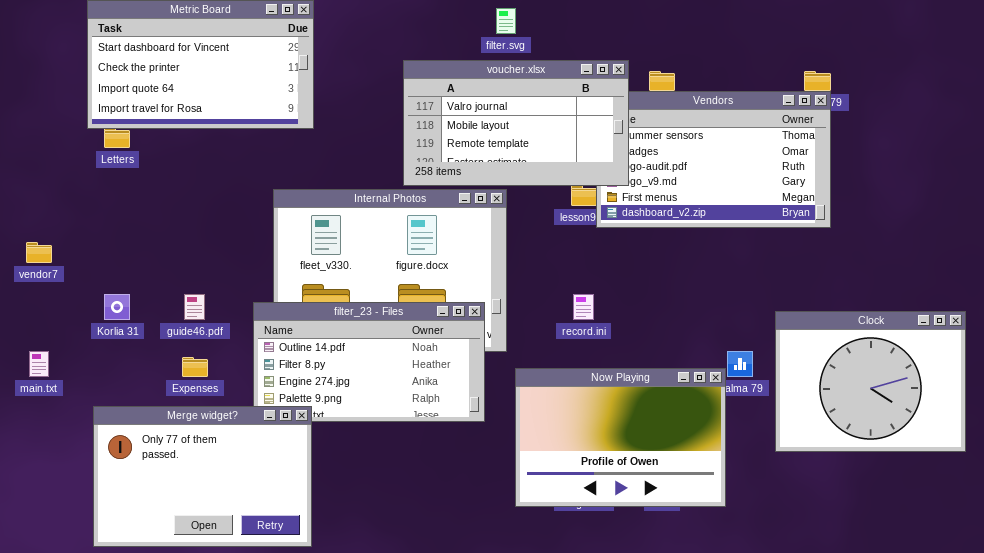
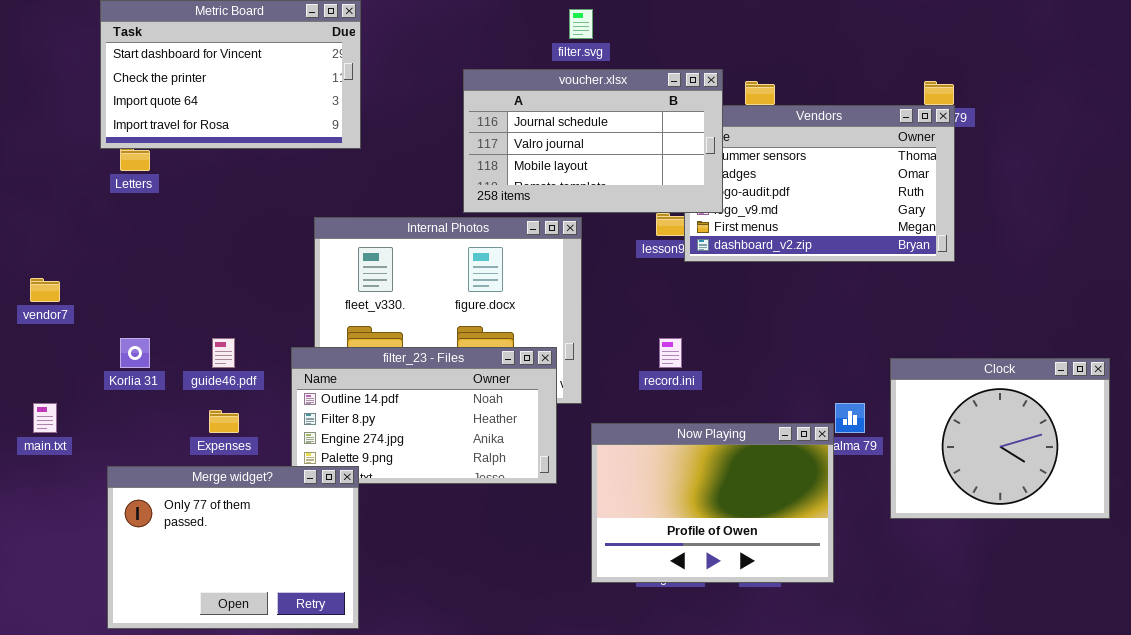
voucher.xlsx: [403,60,629,186] -> [463,69,723,213], scrolled up 1 row

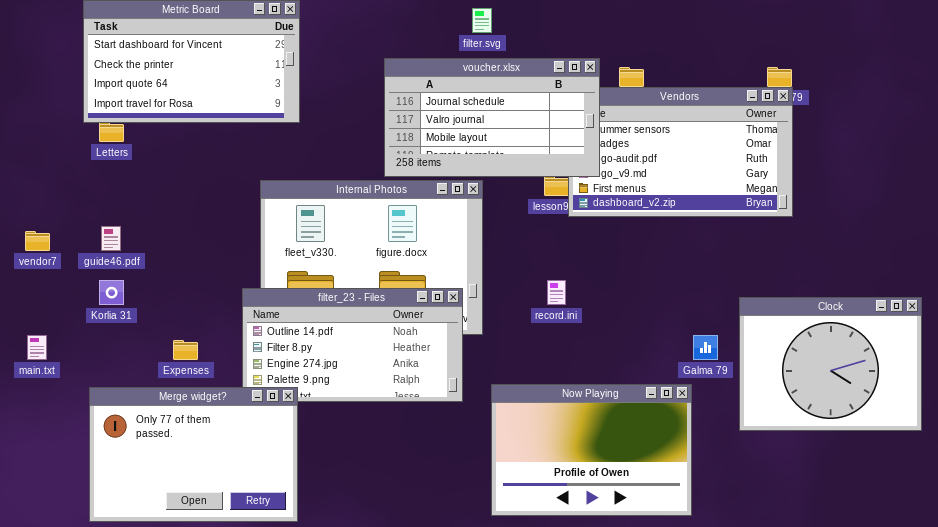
guide46.pdf: [212,338,235,368] -> [101,226,121,251], moved
Now Playing: [591,423,834,583] -> [491,384,692,516], moved

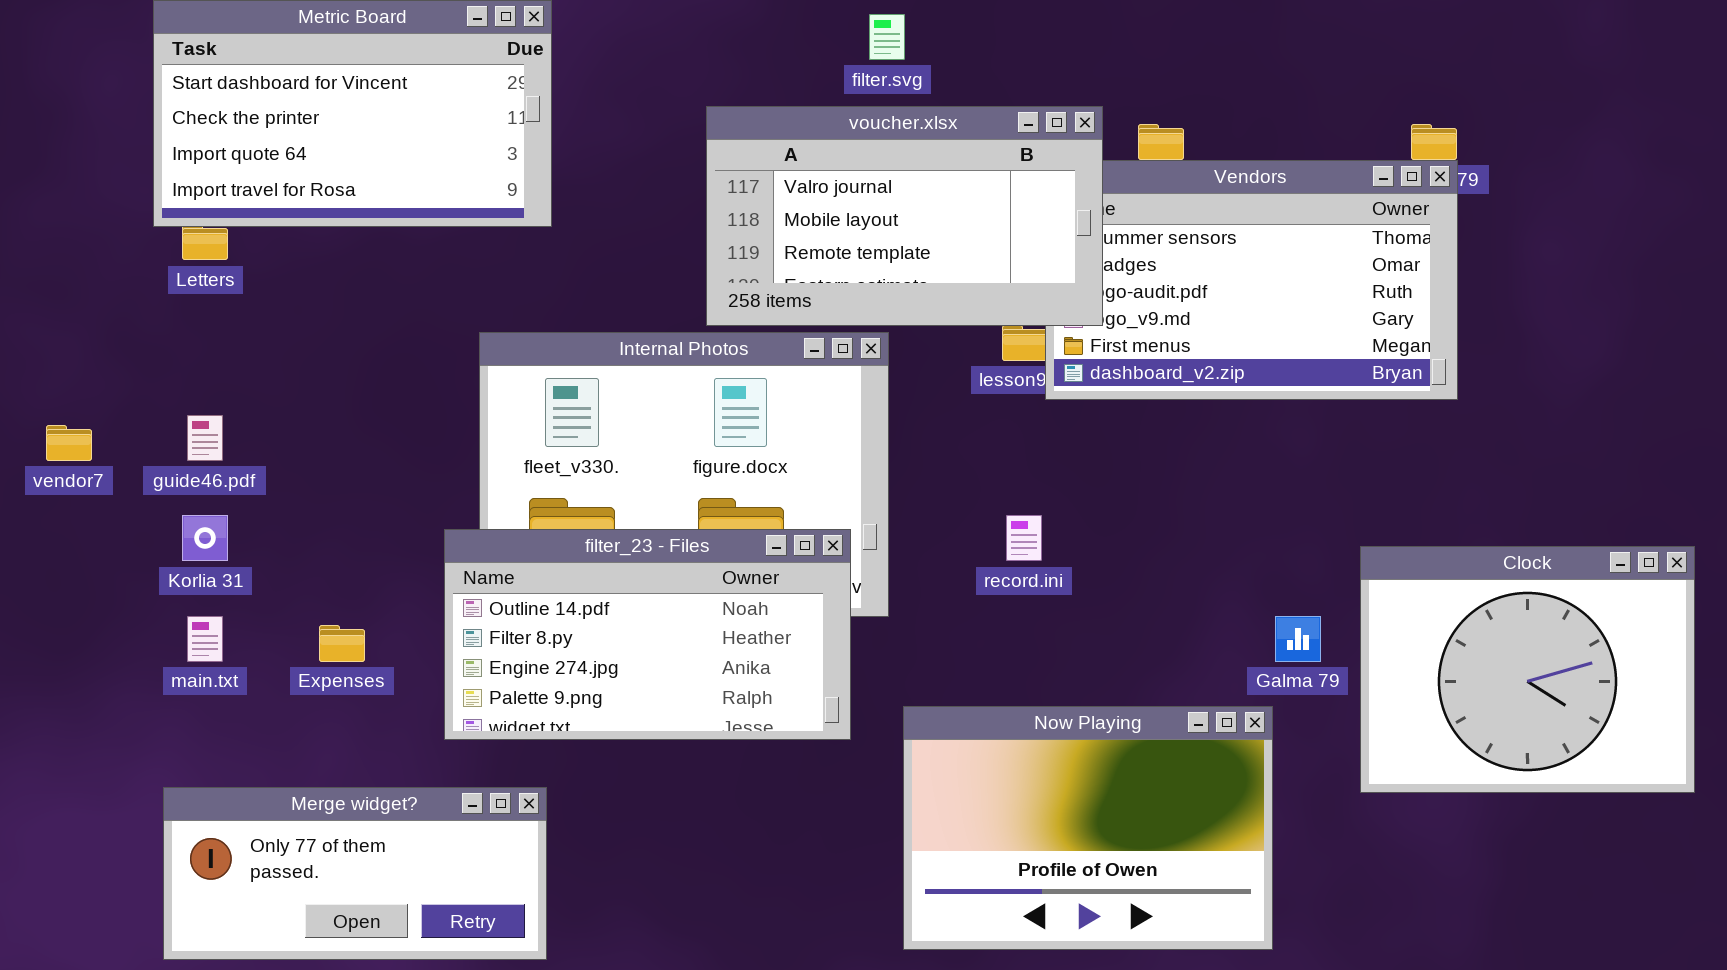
voucher.xlsx: [384,58,600,177] -> [706,106,1103,326], scrolled down 1 row
main.txt: [27,335,47,360] -> [187,616,223,662], moved
Merge widget?: [89,387,298,522] -> [163,787,547,960], resized

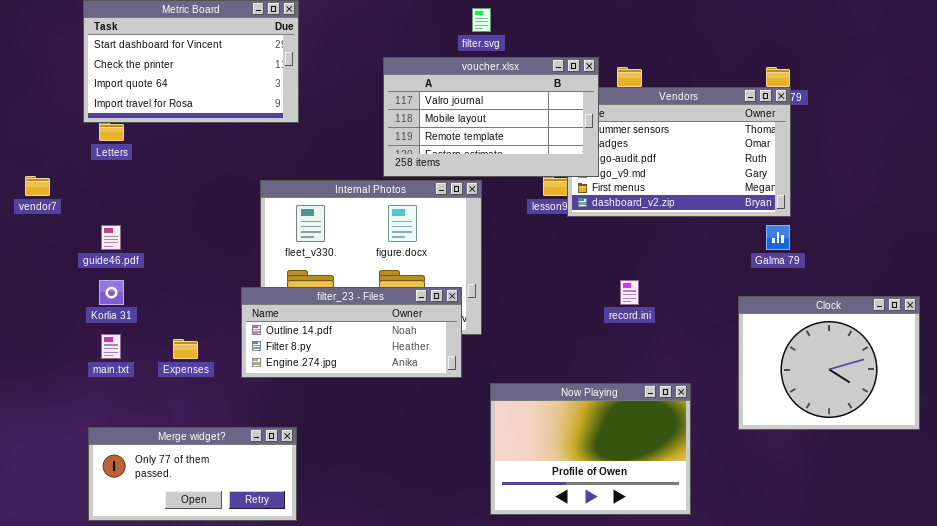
vendor7: [46,425,92,461] -> [25,176,50,196], moved
record.ini: [1006,515,1042,561] -> [620,280,639,305], moved
filter_23 - Files: [444,529,851,740] -> [241,287,462,378], resized
Galma 79: [1275,616,1321,662] -> [766,225,790,250], moved

